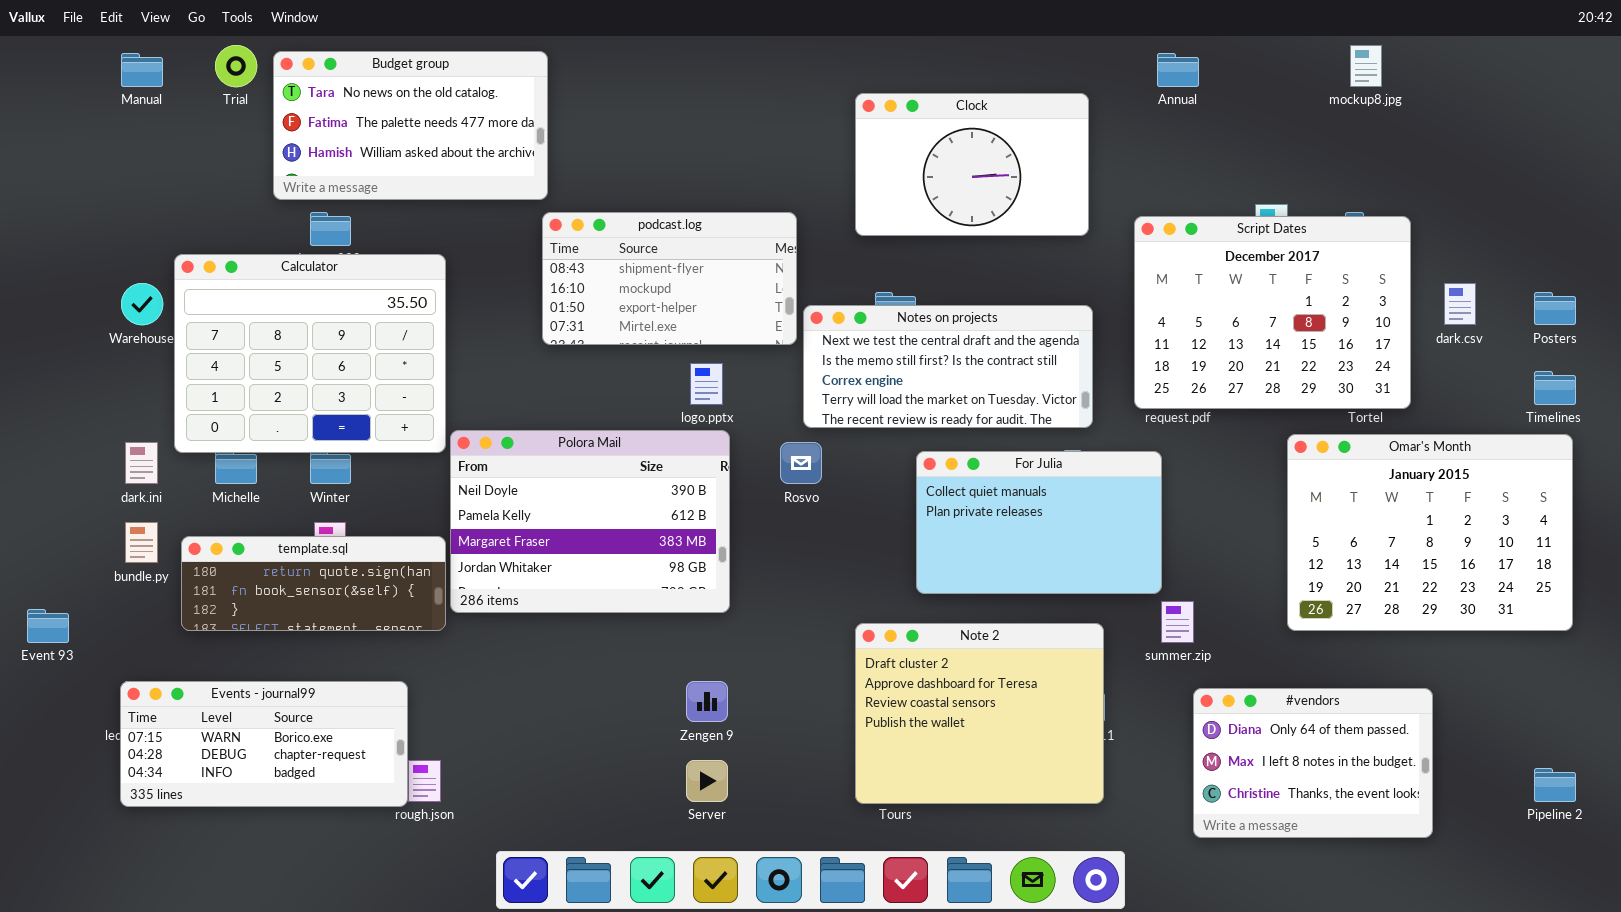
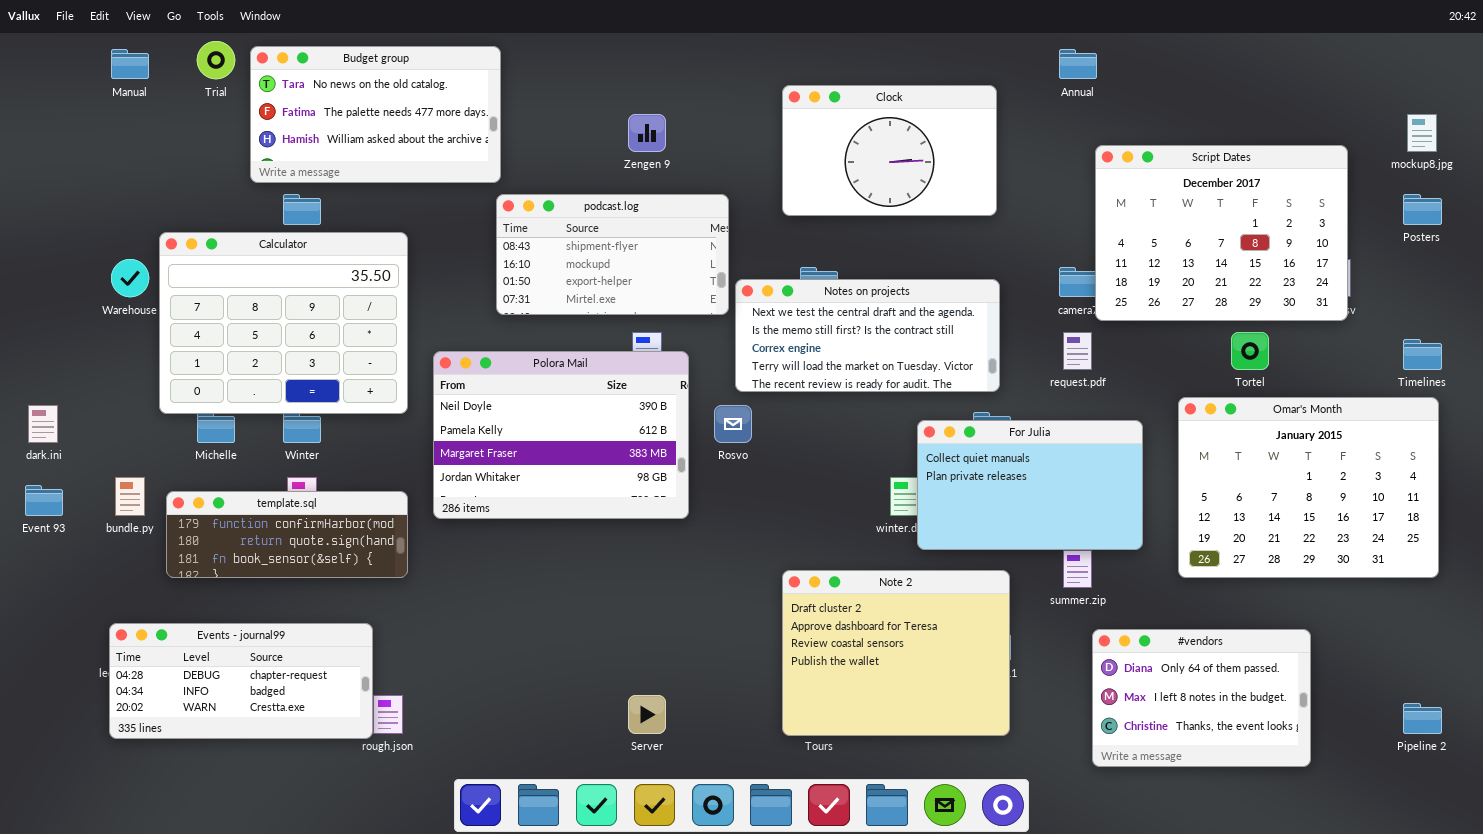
mockup8.jpg: [1350,45,1382,87] -> [1407,114,1437,152], moved
Script Dates: [1134,216,1411,409] -> [1095,145,1348,321], moved
Posters: [1534,292,1576,325] -> [1403,194,1442,225], moved
Polora Mail: [450,430,730,613] -> [433,351,689,519], moved
dark.ini: [125,442,158,484] -> [28,405,58,443], moved
For Julia: [916,451,1162,594] -> [917,420,1143,550], moved
template.sql: [181,536,446,631] -> [166,491,408,578], scrolled up 1 row
Event 93: [27,609,69,643] -> [25,485,63,516], moved
Events - journal99: [120,681,408,807] -> [109,623,373,739], scrolled down 1 row
Zengen 9: [686,681,728,722] -> [628,114,666,152], moved

